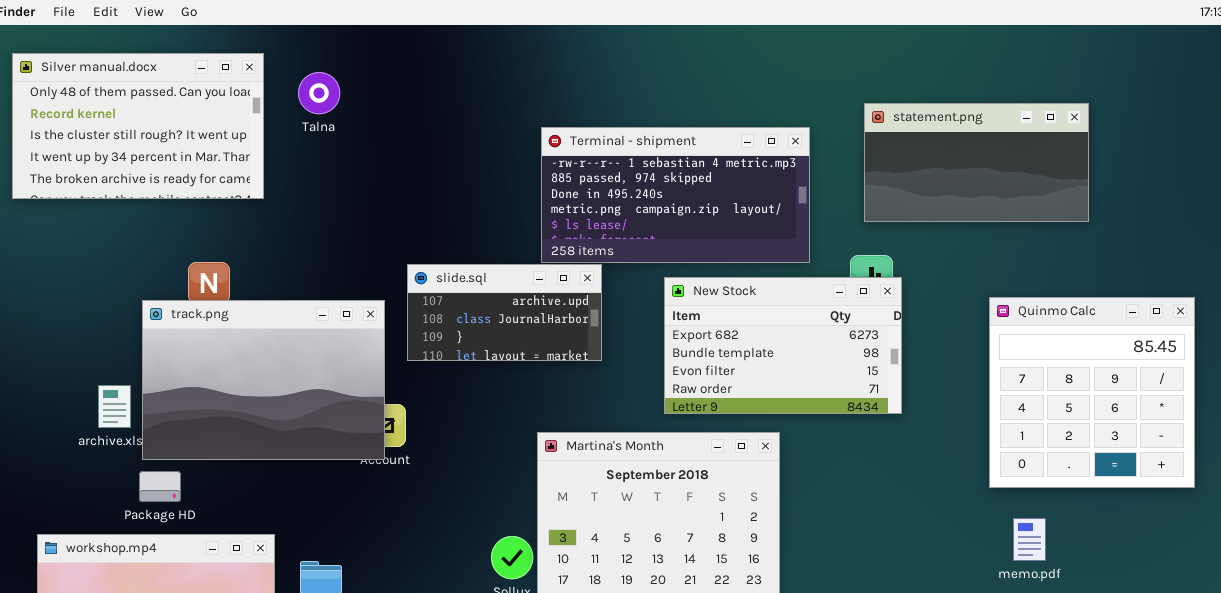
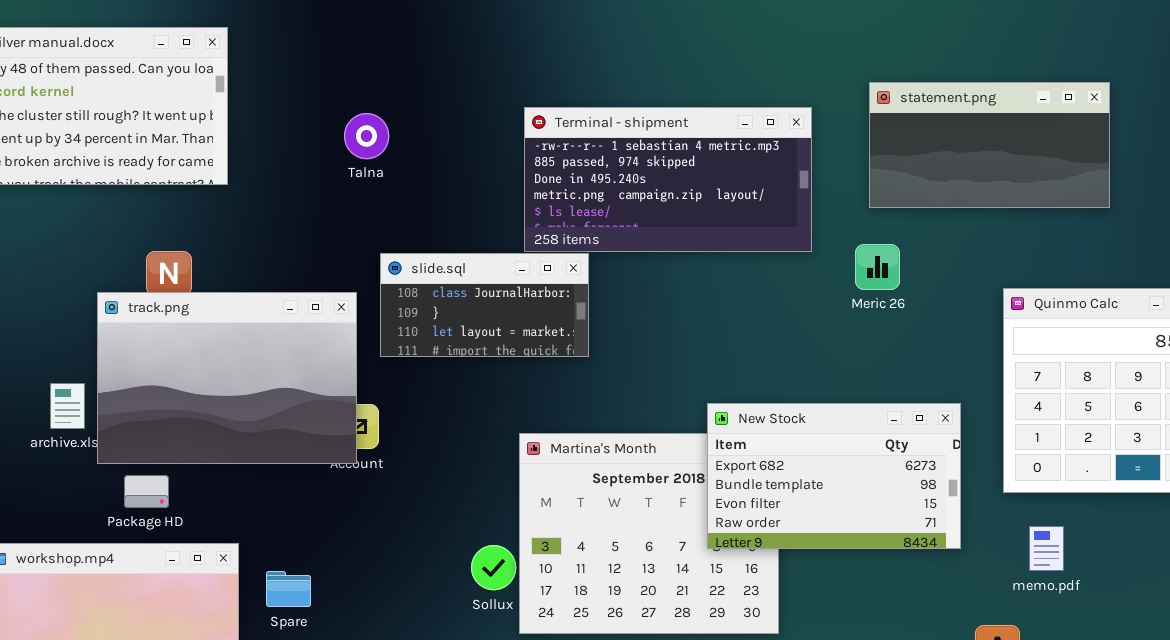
Talna: [298,72,340,114] -> [344,113,389,159], moved
slide.sql: [407,264,602,361] -> [380,253,589,357], scrolled down 1 row
New Stock: [664,277,902,414] -> [707,403,961,549], moved
Package HD: [139,471,181,502] -> [124,475,169,508], moved

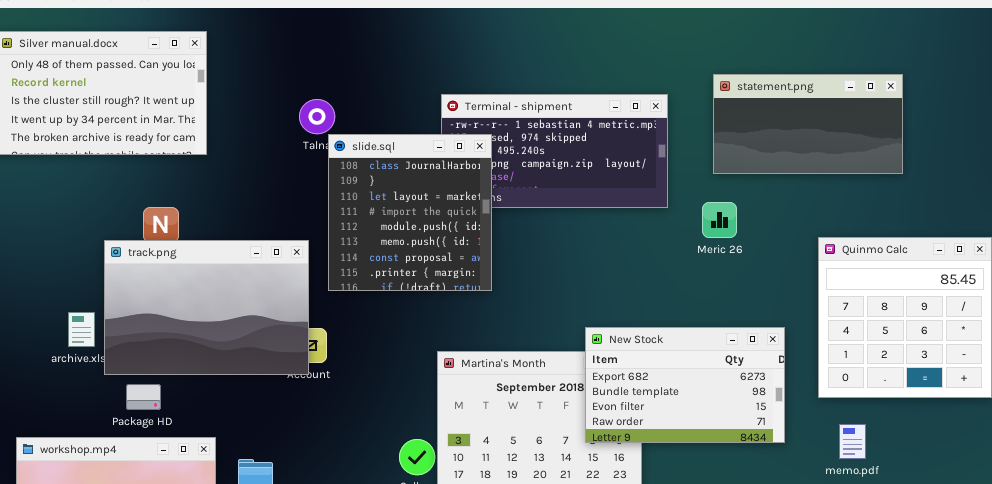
slide.sql: [380,253,589,357] -> [328,134,492,291], resized

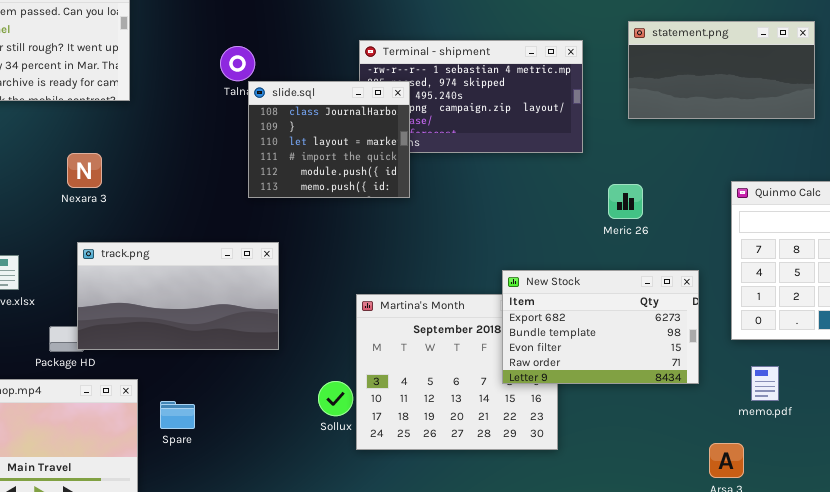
slide.sql: [328,134,492,291] -> [248,81,410,198], resized
Meric 26: [702,202,737,238] -> [608,184,643,219], moved
track.png: [104,240,309,375] -> [77,242,279,350], moved, resized

